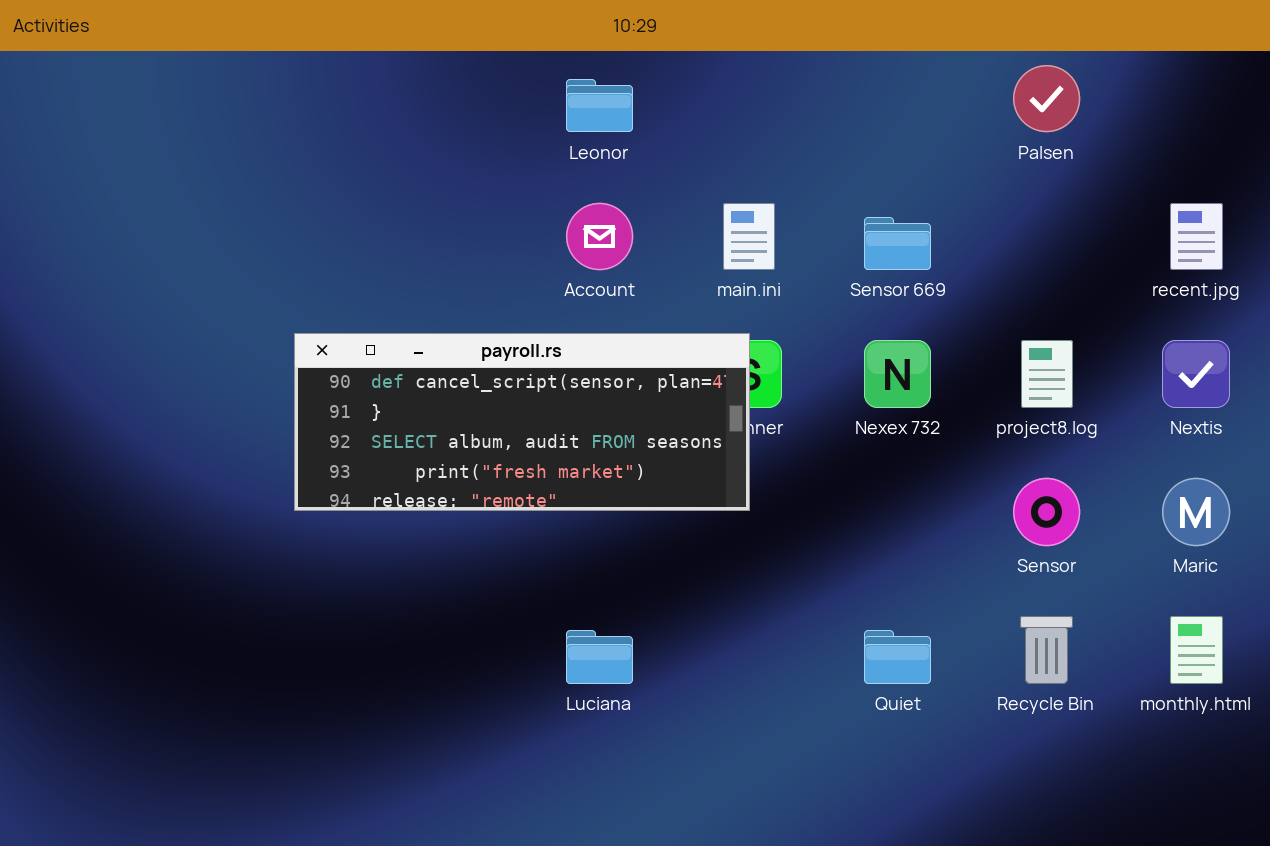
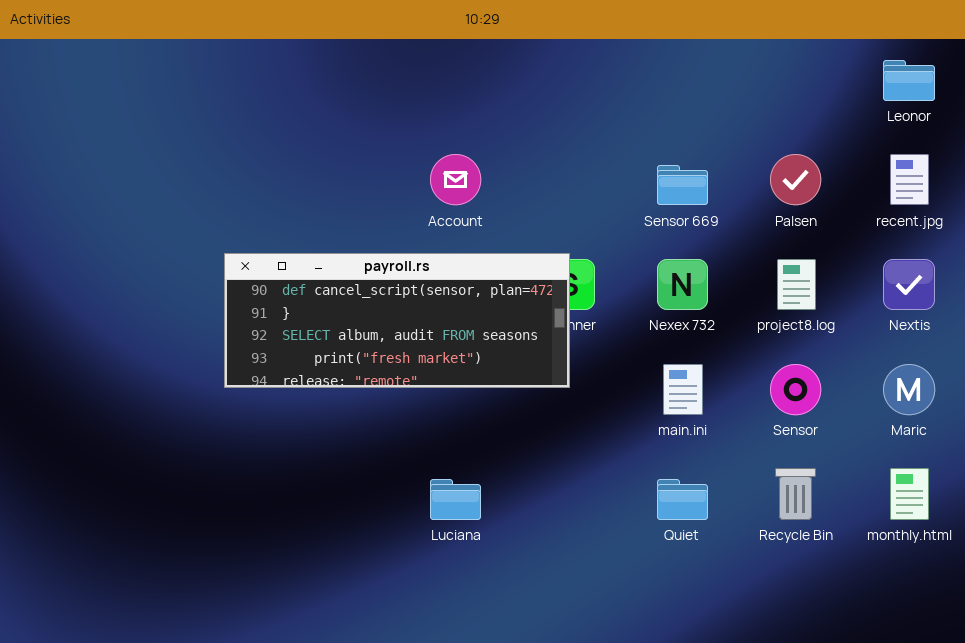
Palsen: [1013,65,1080,132] -> [770,154,821,205], moved
Leonor: [566,79,633,132] -> [883,60,935,101], moved
main.ini: [723,203,775,270] -> [663,364,703,415], moved

